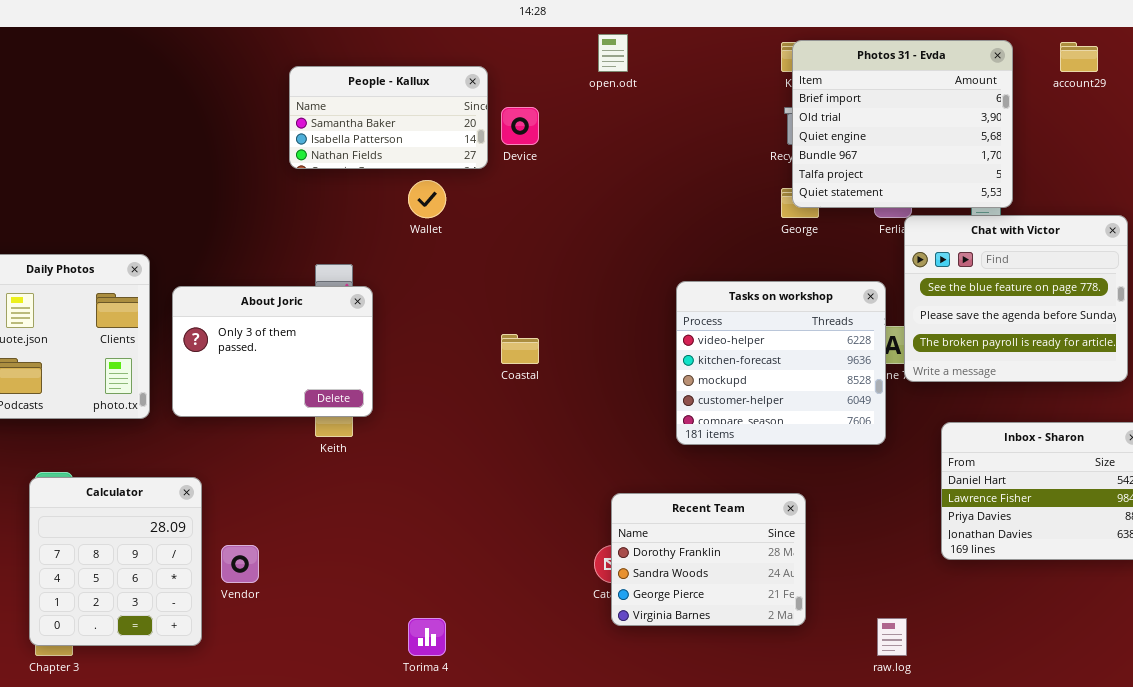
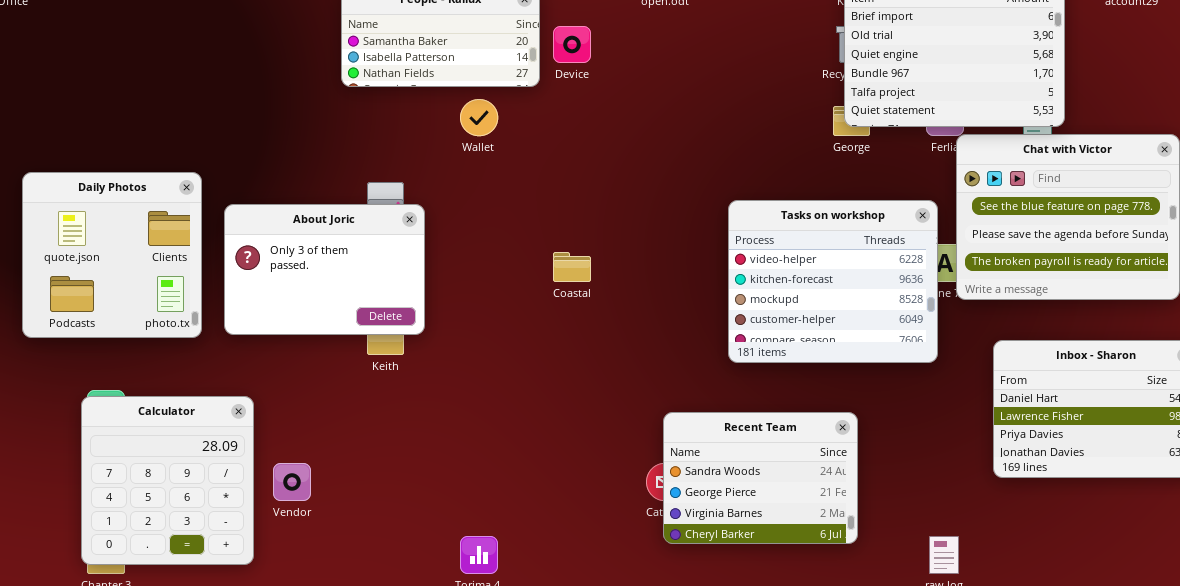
Recent Team: [611,493,806,626] -> [663,412,858,544], scrolled down 1 row

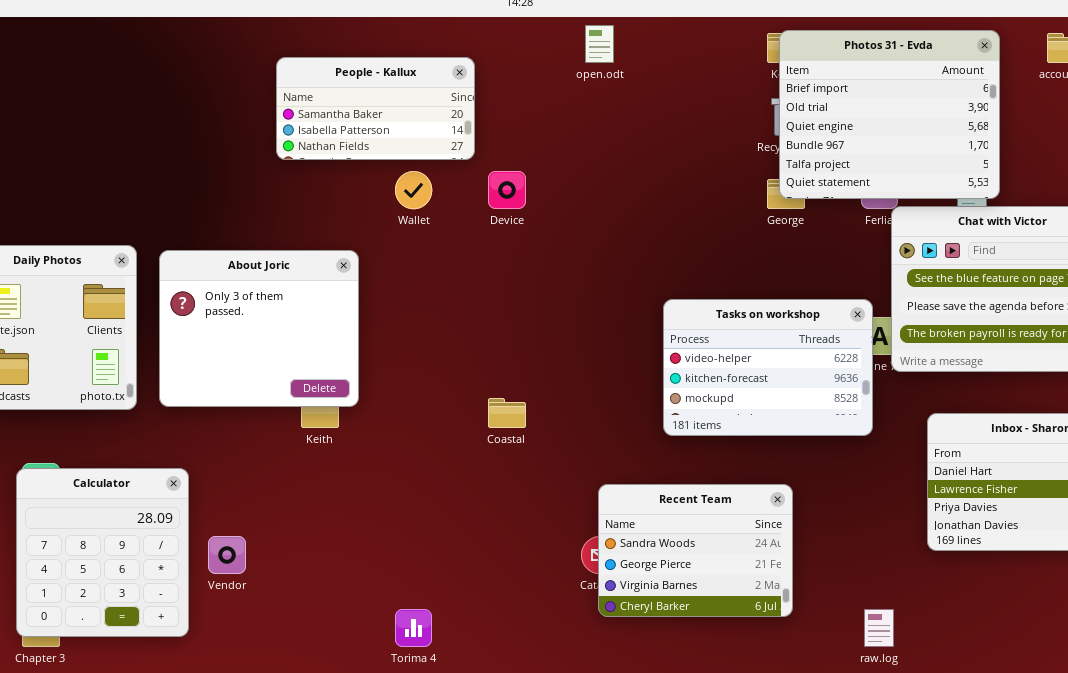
Device: [553,26,591,63] -> [488,171,526,209], moved
Tasks on workshop: [728,200,938,363] -> [663,299,873,436], resized
About Joric: [224,204,425,335] -> [159,250,359,407], resized
Coastal: [553,252,591,282] -> [488,398,526,428], moved

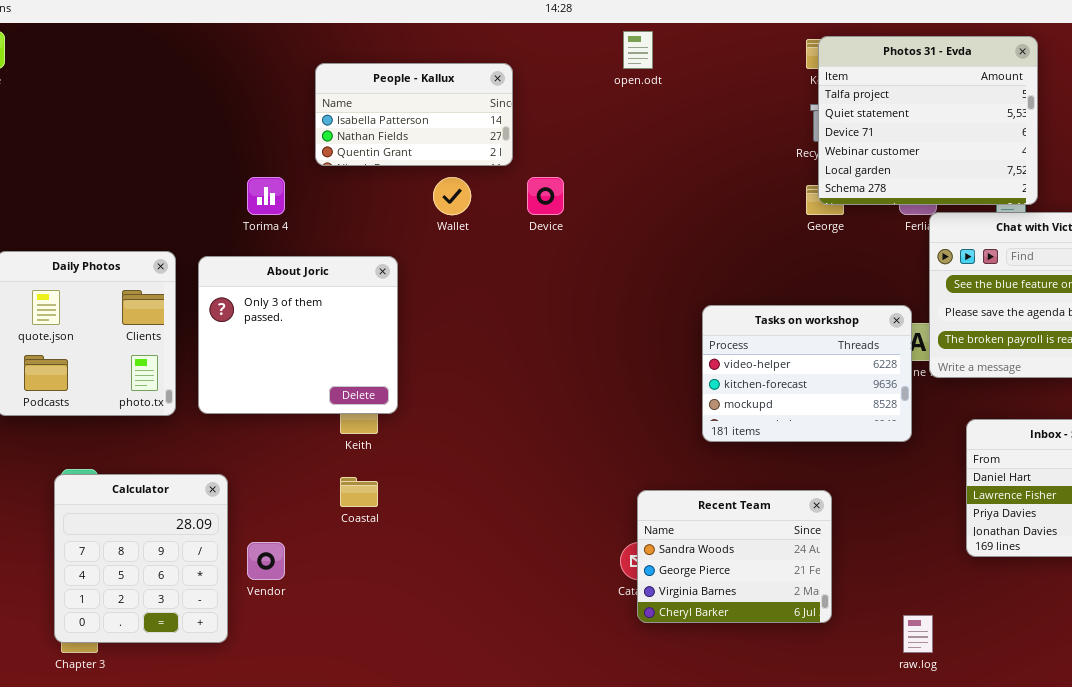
Photos 31 - Evda: [779,30,1000,199] -> [818,36,1038,205], scrolled down 4 rows
People - Kallux: [276,57,475,160] -> [315,63,513,166], scrolled down 1 row
Coastal: [488,398,526,428] -> [340,477,378,507], moved
Torima 4: [395,609,432,647] -> [247,177,285,215], moved

